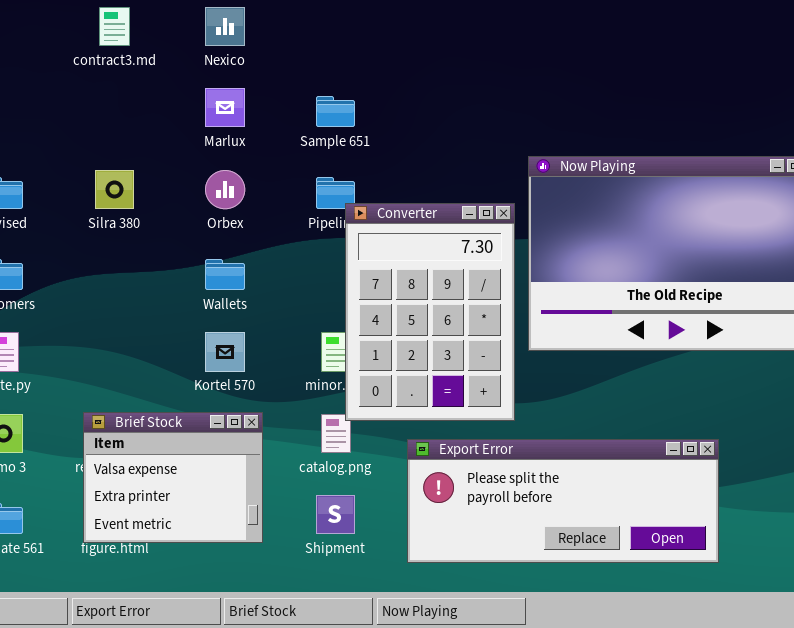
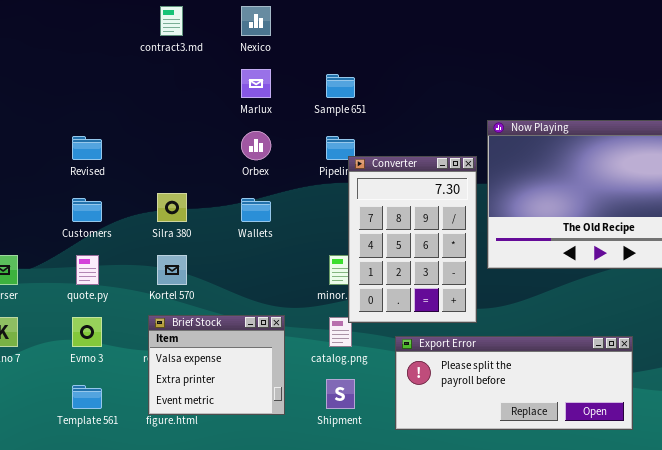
Silra 380: [95,170,134,209] -> [157,193,187,222], moved
Kortel 570: [205,332,245,372] -> [157,255,187,285], moved

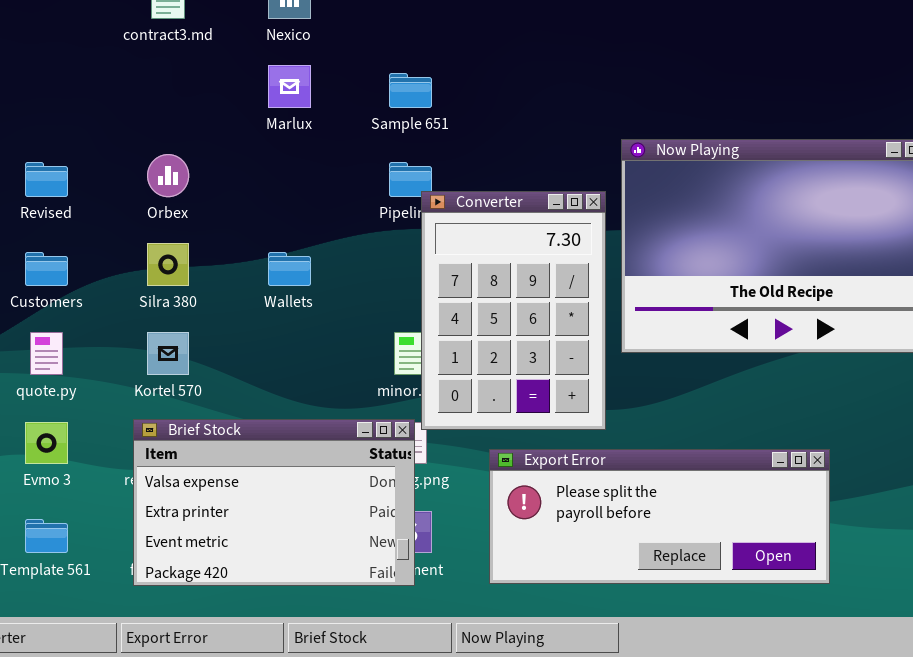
Orbex: [241,131,271,160] -> [147,154,189,197], moved
Brief Stock: [148,315,285,415] -> [133,419,415,586], resized

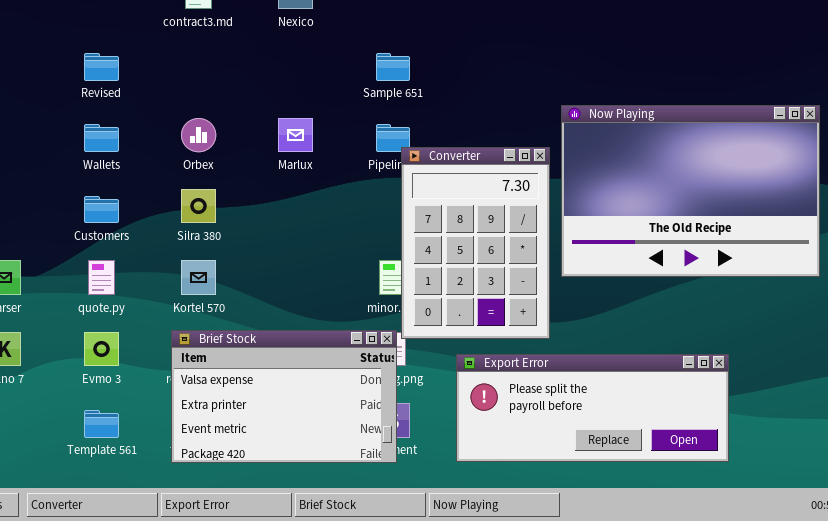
Marlux: [268,65,311,108] -> [278,118,313,152], moved
Revised: [25,162,68,197] -> [84,53,119,81], moved
Wallets: [268,252,311,286] -> [84,124,119,152], moved

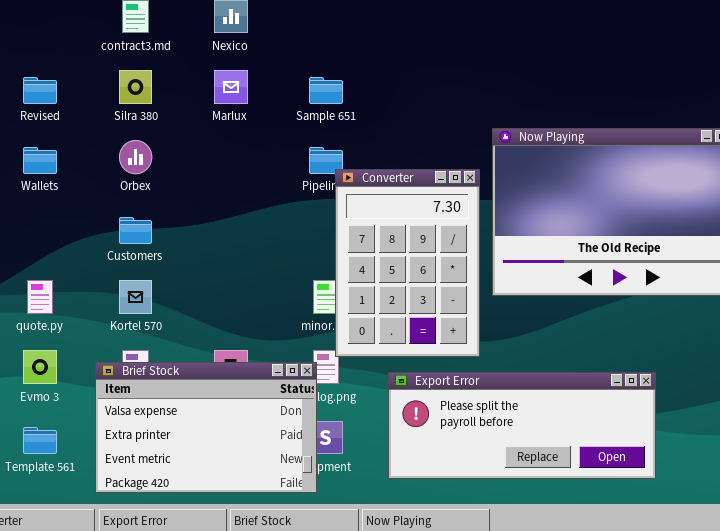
Marlux: [278,118,313,152] -> [214,70,248,104], moved
Silra 380: [181,189,216,223] -> [119,70,152,104], moved
Customers: [84,196,119,223] -> [119,217,152,244], moved
Brief Stock: [171,330,397,463] -> [95,362,317,493], moved

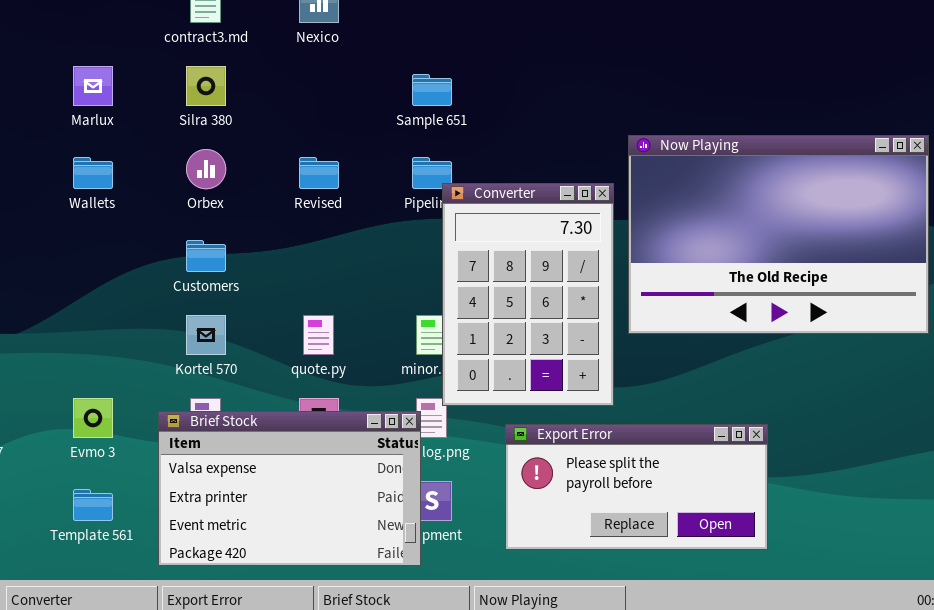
Marlux: [214,70,248,104] -> [73,66,113,106], moved
Revised: [23,77,57,104] -> [299,157,339,189], moved
quote.py: [27,280,53,314] -> [303,315,334,355], moved
Export Error: [388,372,656,479] -> [505,424,768,550], resized

